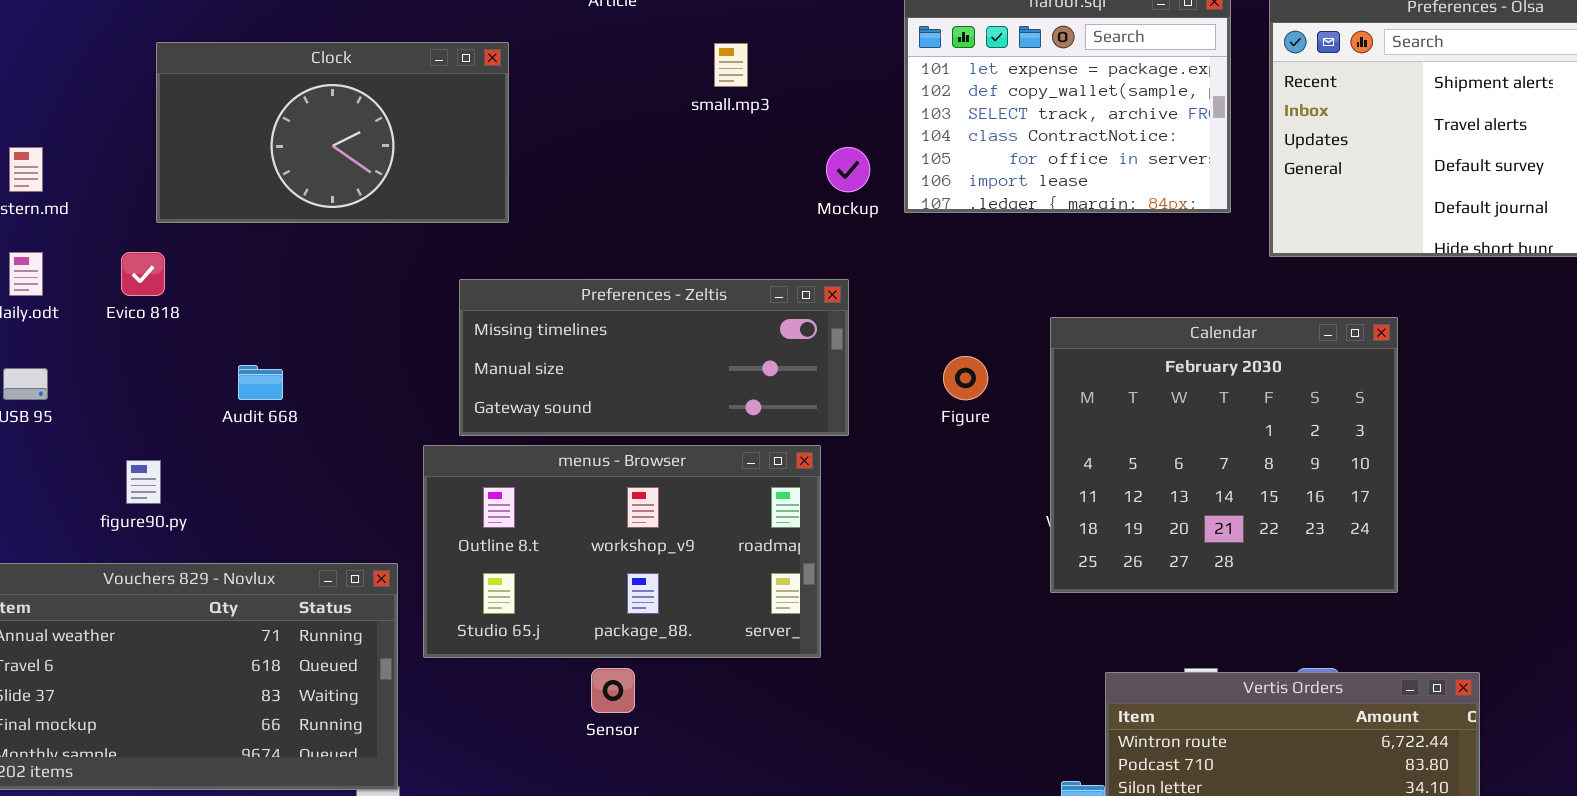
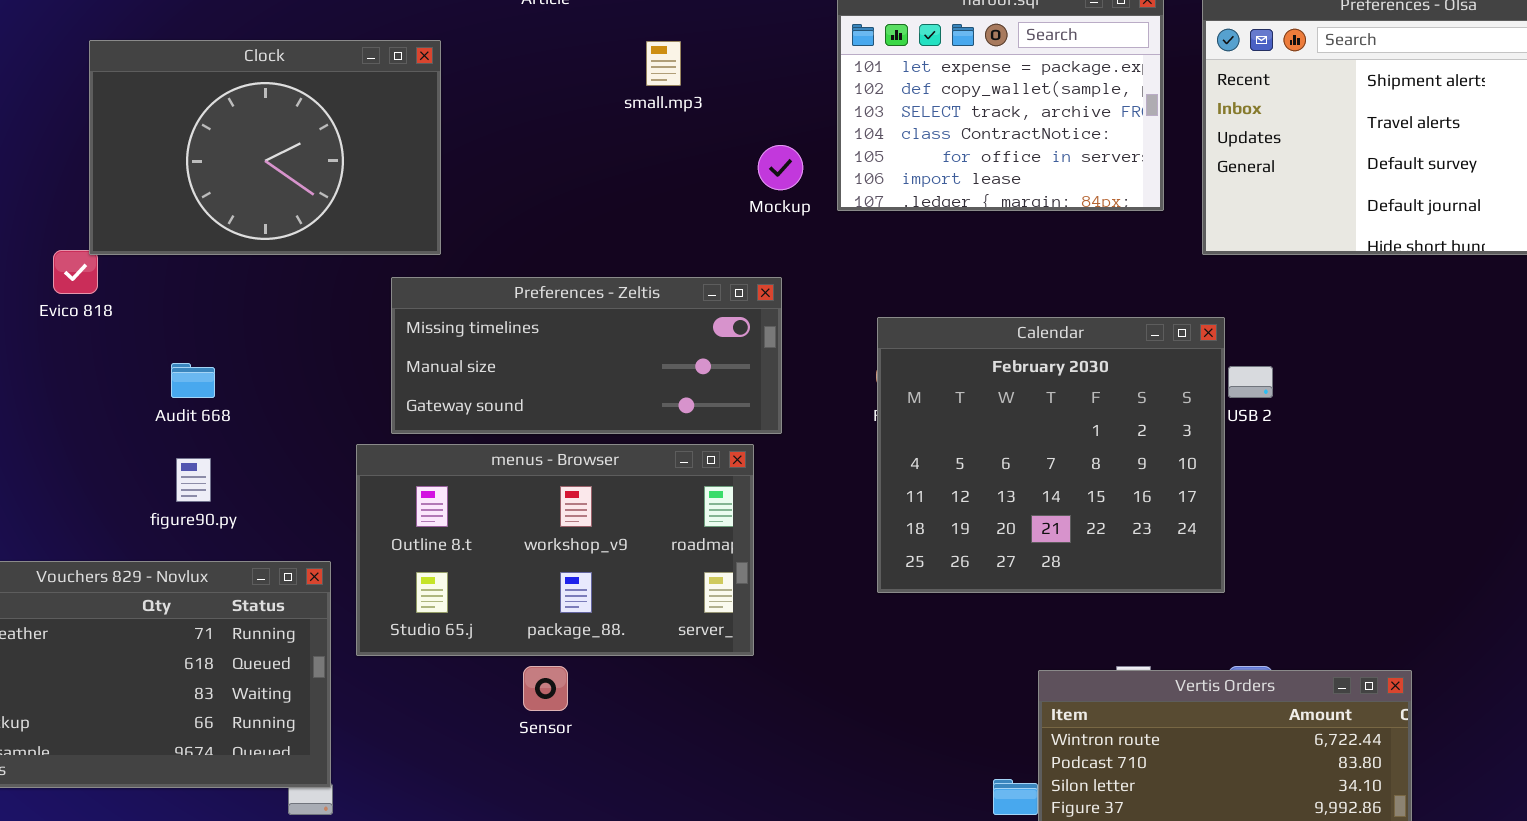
Clock: [156,42,509,223] -> [89,40,441,255], resized
Calendar: [1050,317,1398,593] -> [877,317,1225,593], moved
figure90.py: [126,460,161,504] -> [176,458,211,502], moved

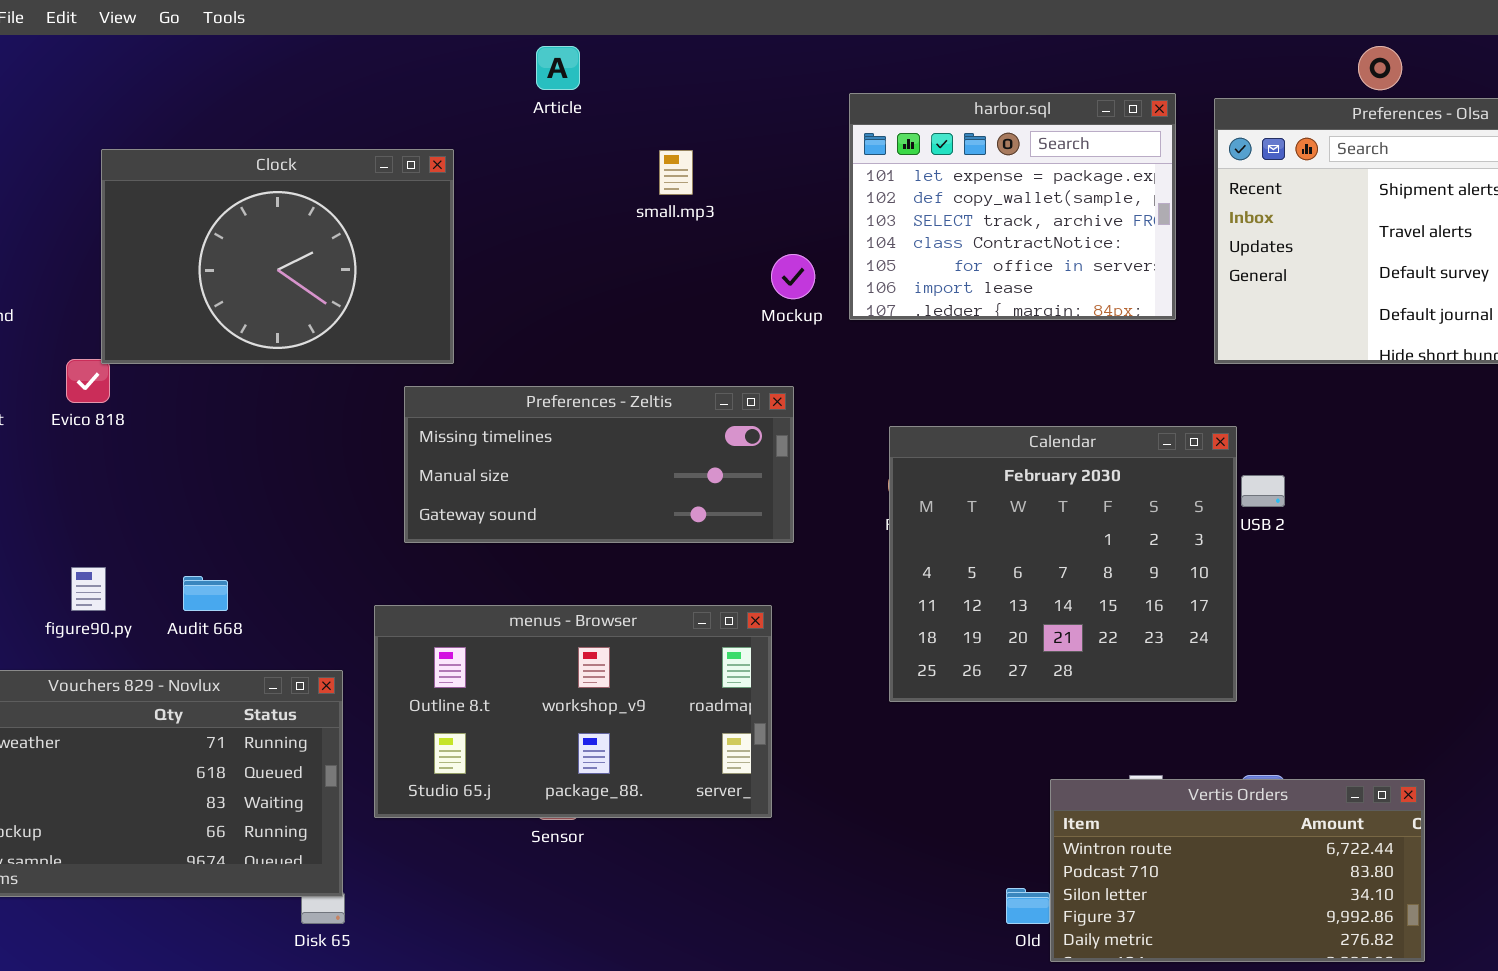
Audit 668: [171,363,215,398] -> [183,576,228,611], moved
menus - Browser: [356,444,754,656] -> [374,605,772,818], moved
figure90.py: [176,458,211,502] -> [71,567,106,611], moved

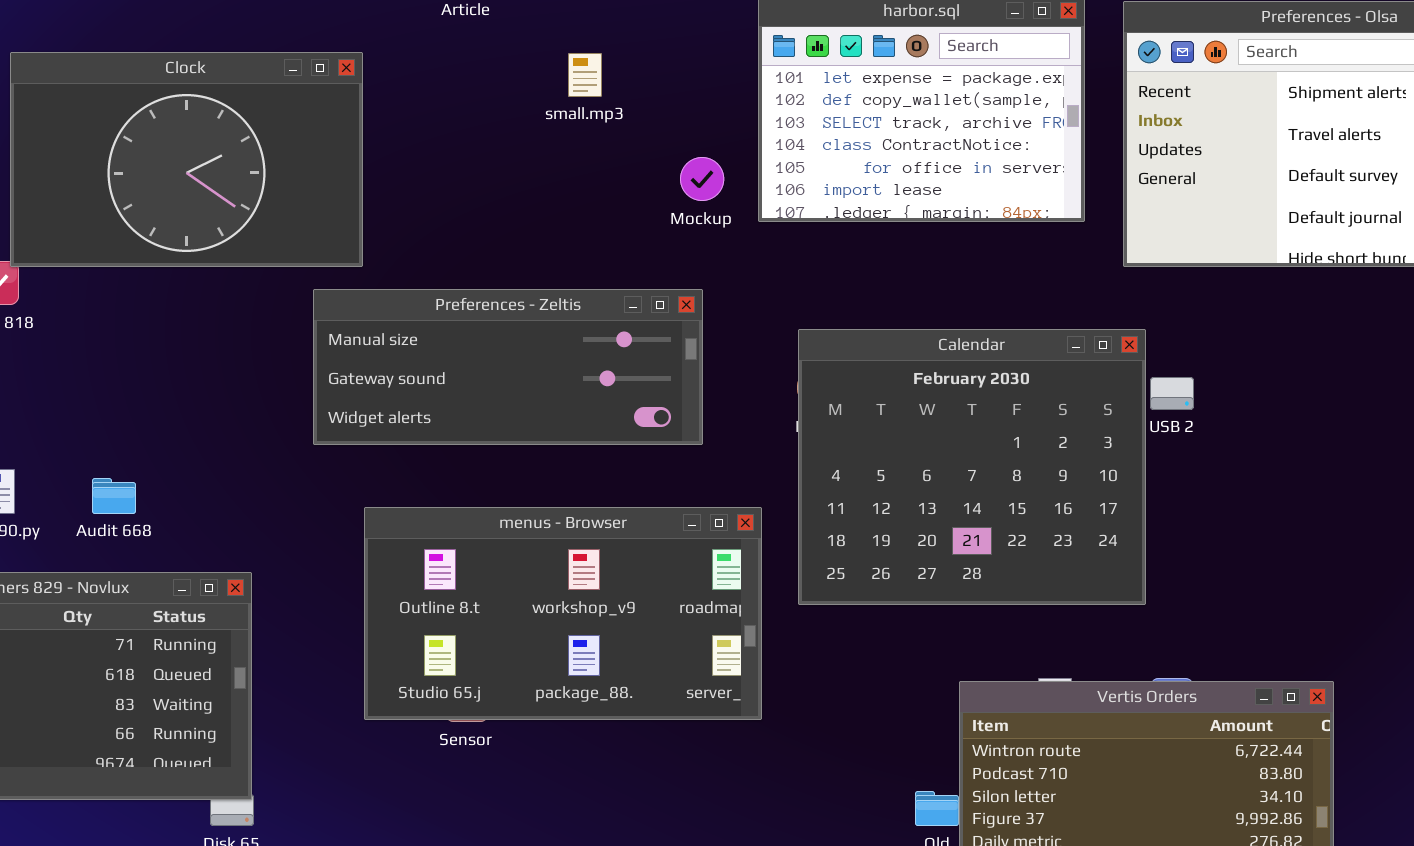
Preferences - Zeltis: [404,386,794,543] -> [313,289,703,445], scrolled down 1 row
menus - Browser: [374,605,772,818] -> [364,507,762,720], moved

